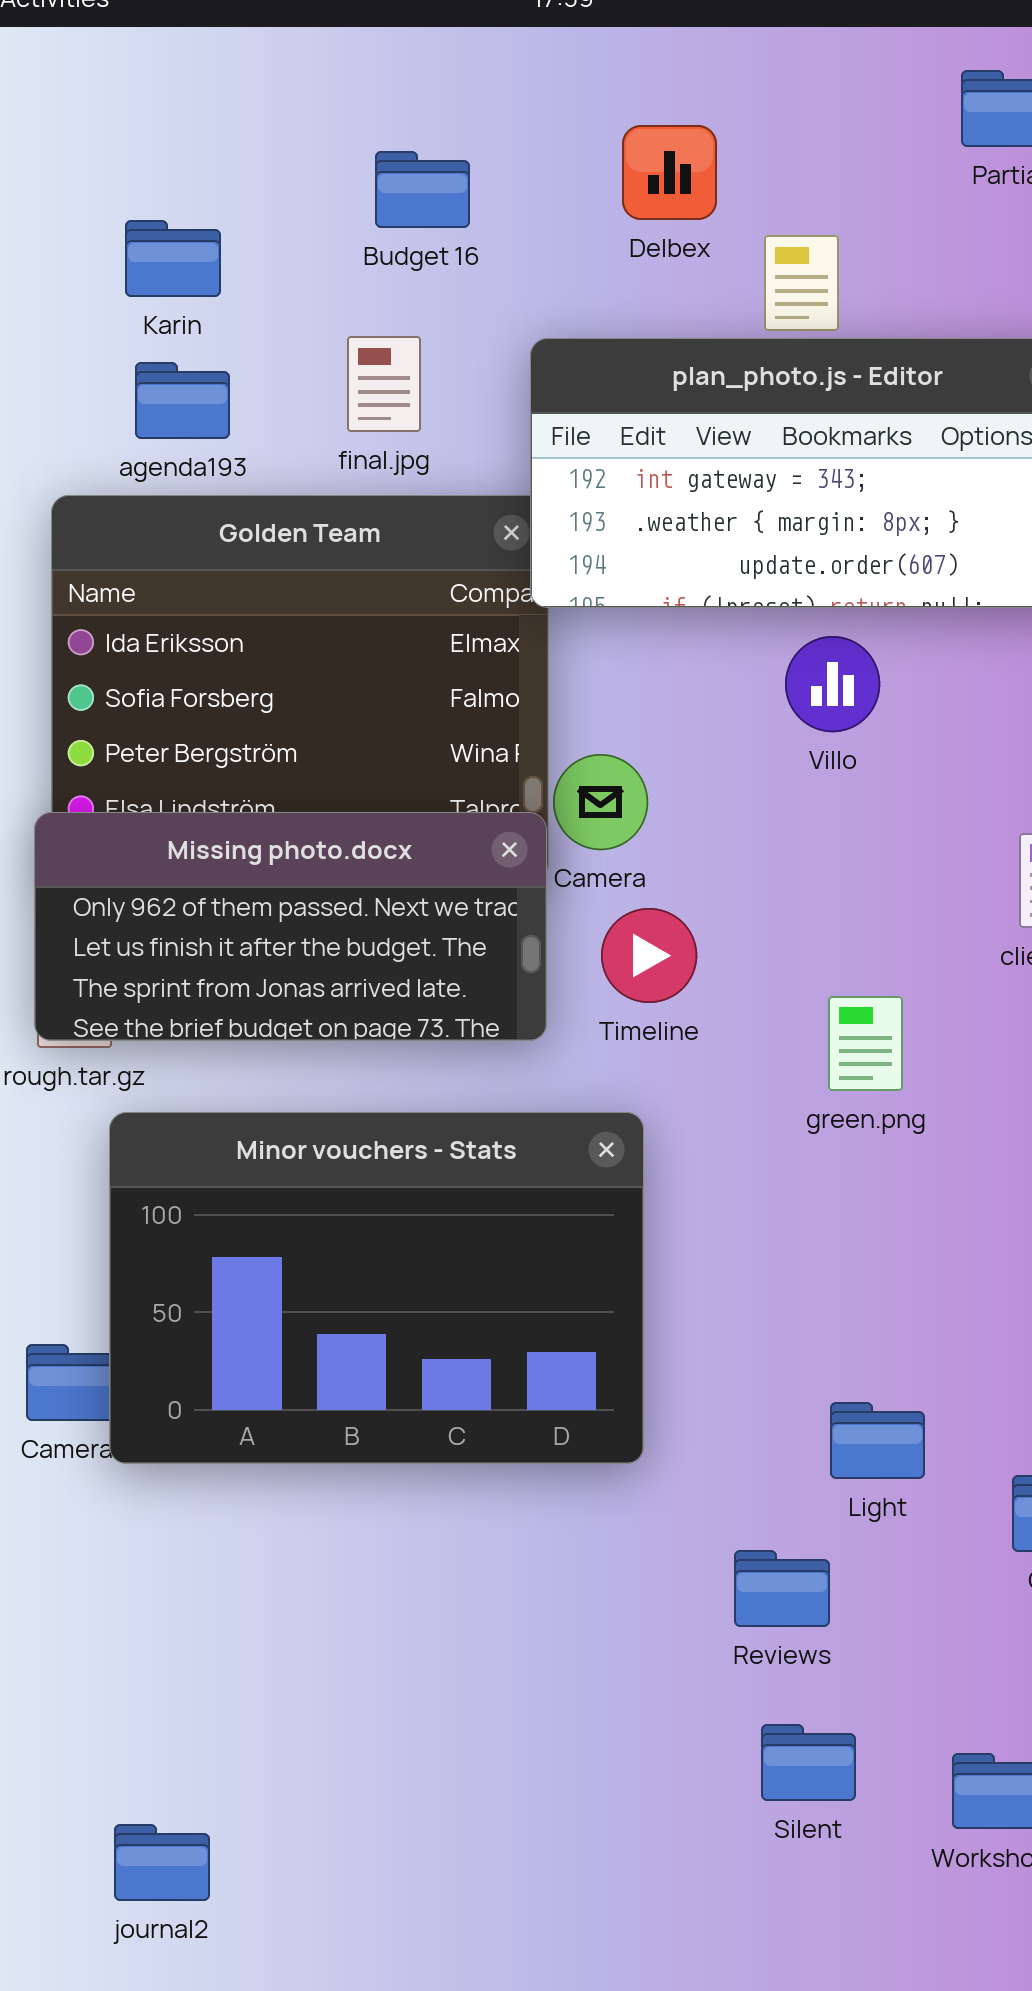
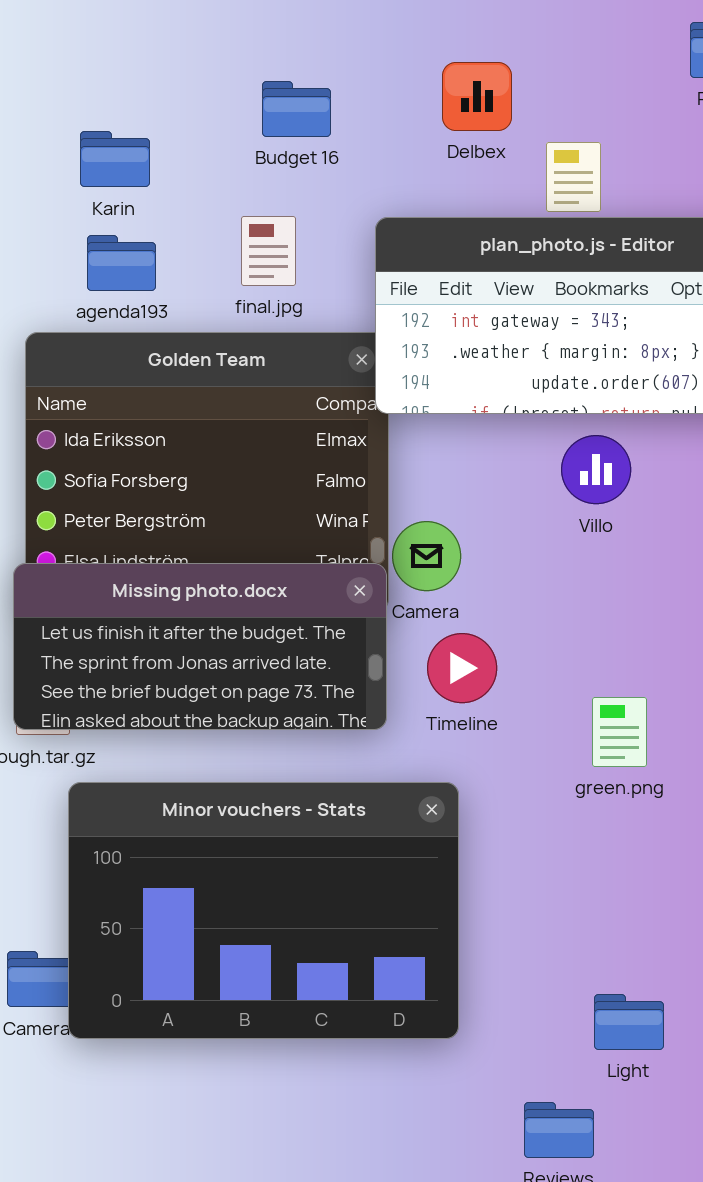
Missing photo.docx: [34,812,547,1041] -> [13,563,387,730], scrolled down 1 row

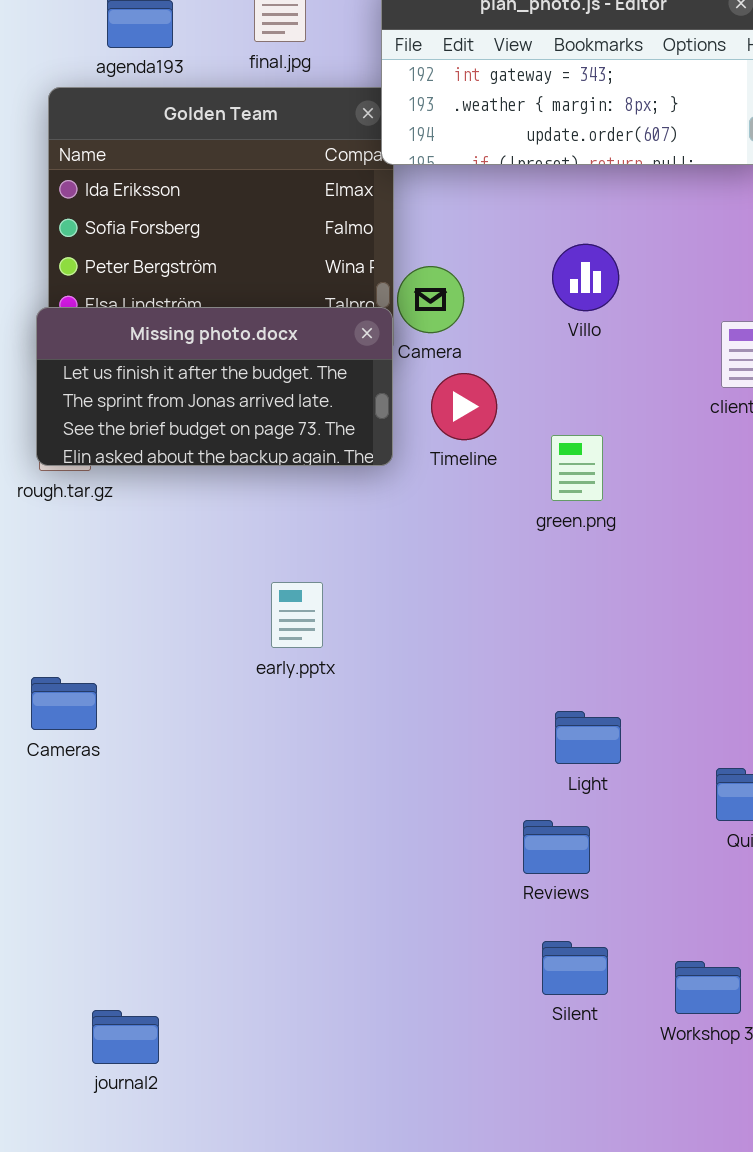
Villo: [561,435,631,504] -> [552,244,619,311], moved
green.png: [592,697,647,767] -> [551,435,603,501], moved
Minor vouchers - Stats: [68,782,459,1039] -> none, closed
Light: [594,994,664,1050] -> [555,711,621,764], moved

